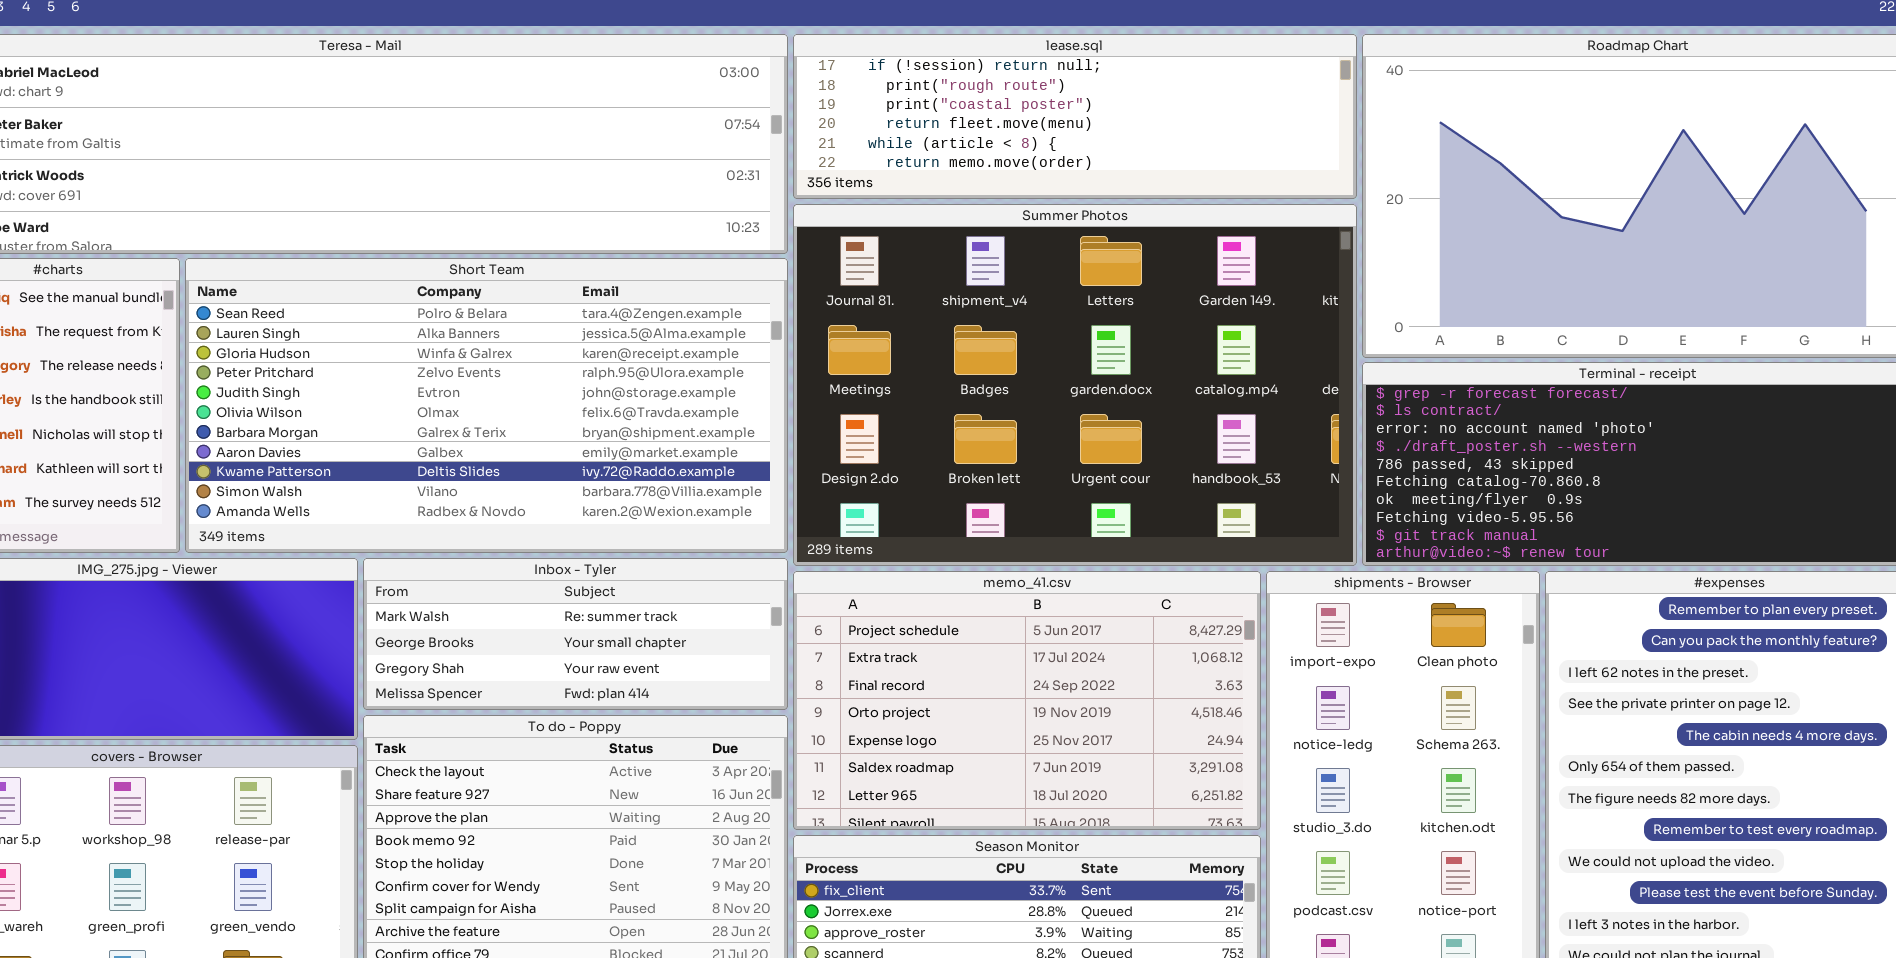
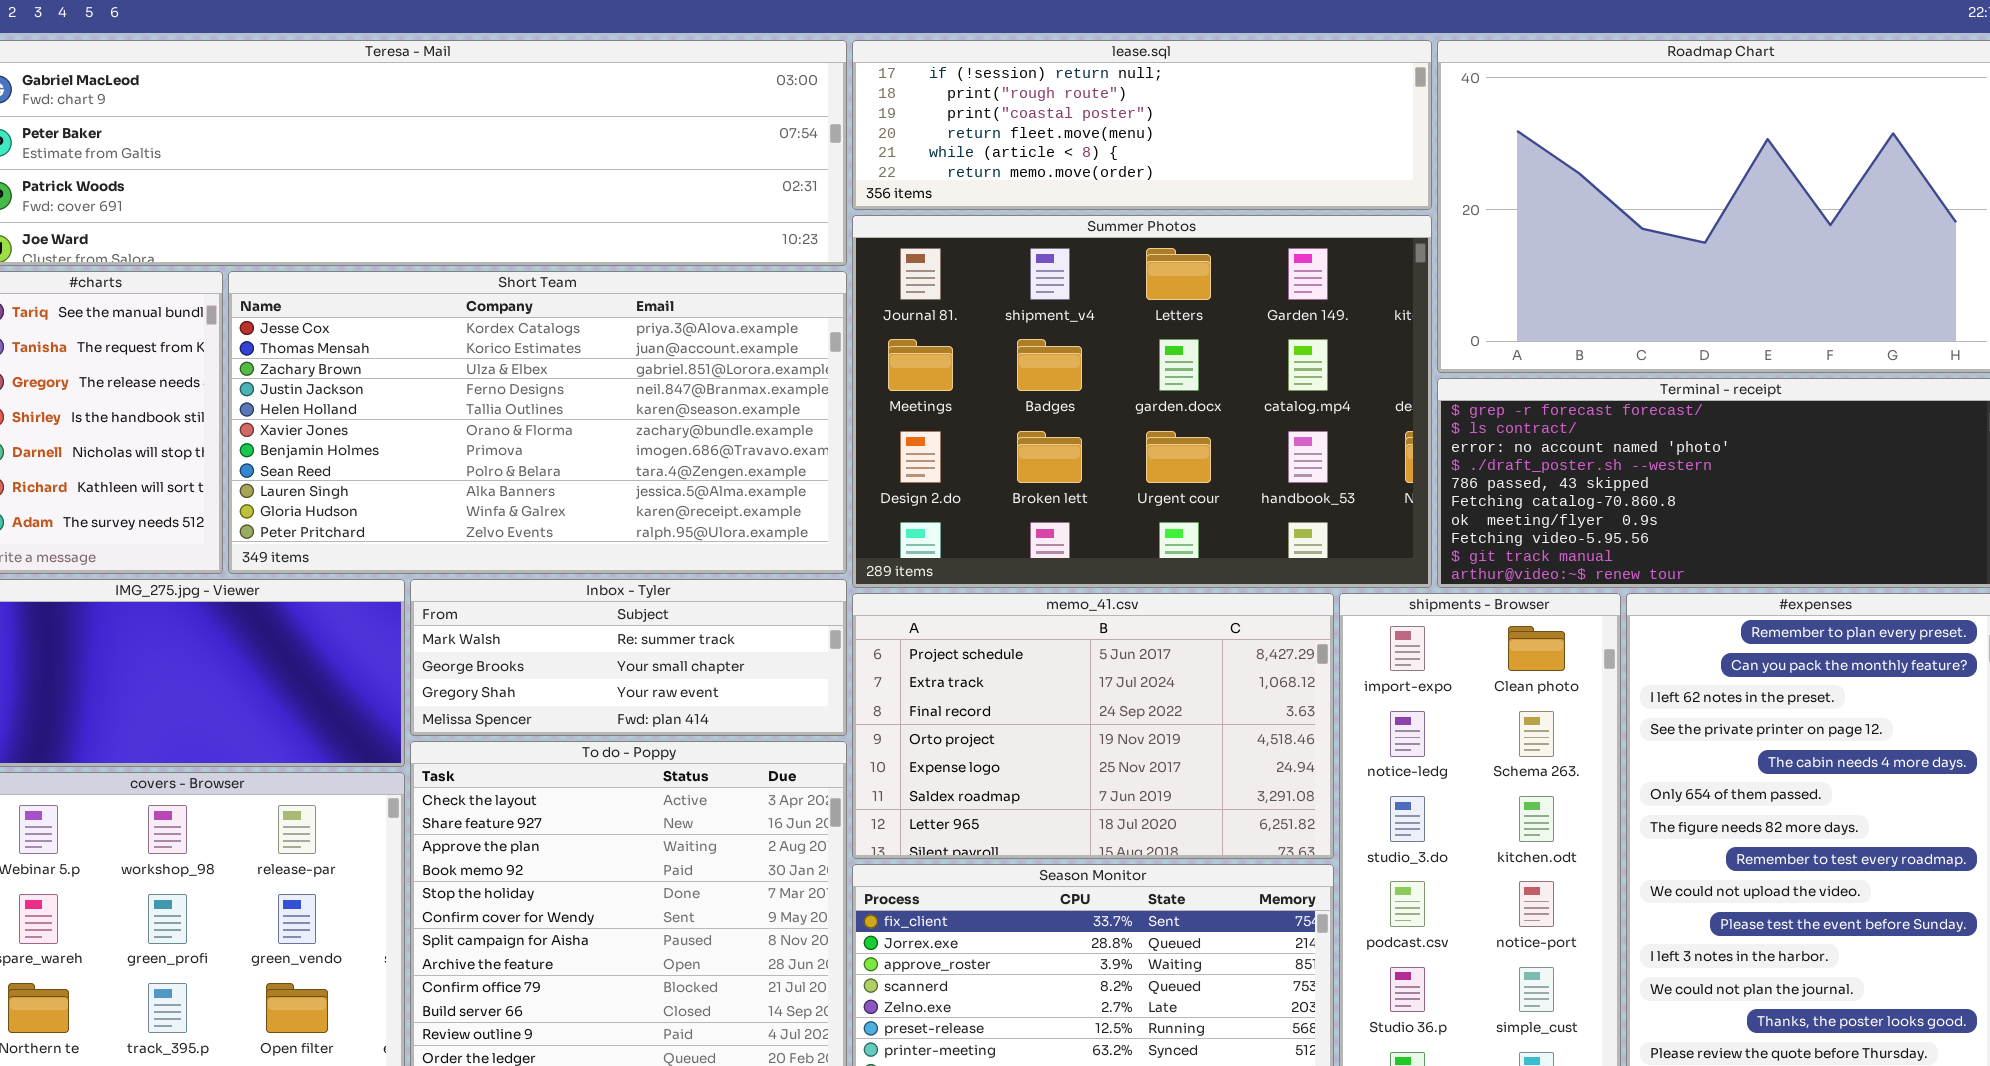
Short Team: [185,258,788,553] -> [228,271,847,574], scrolled up 7 rows

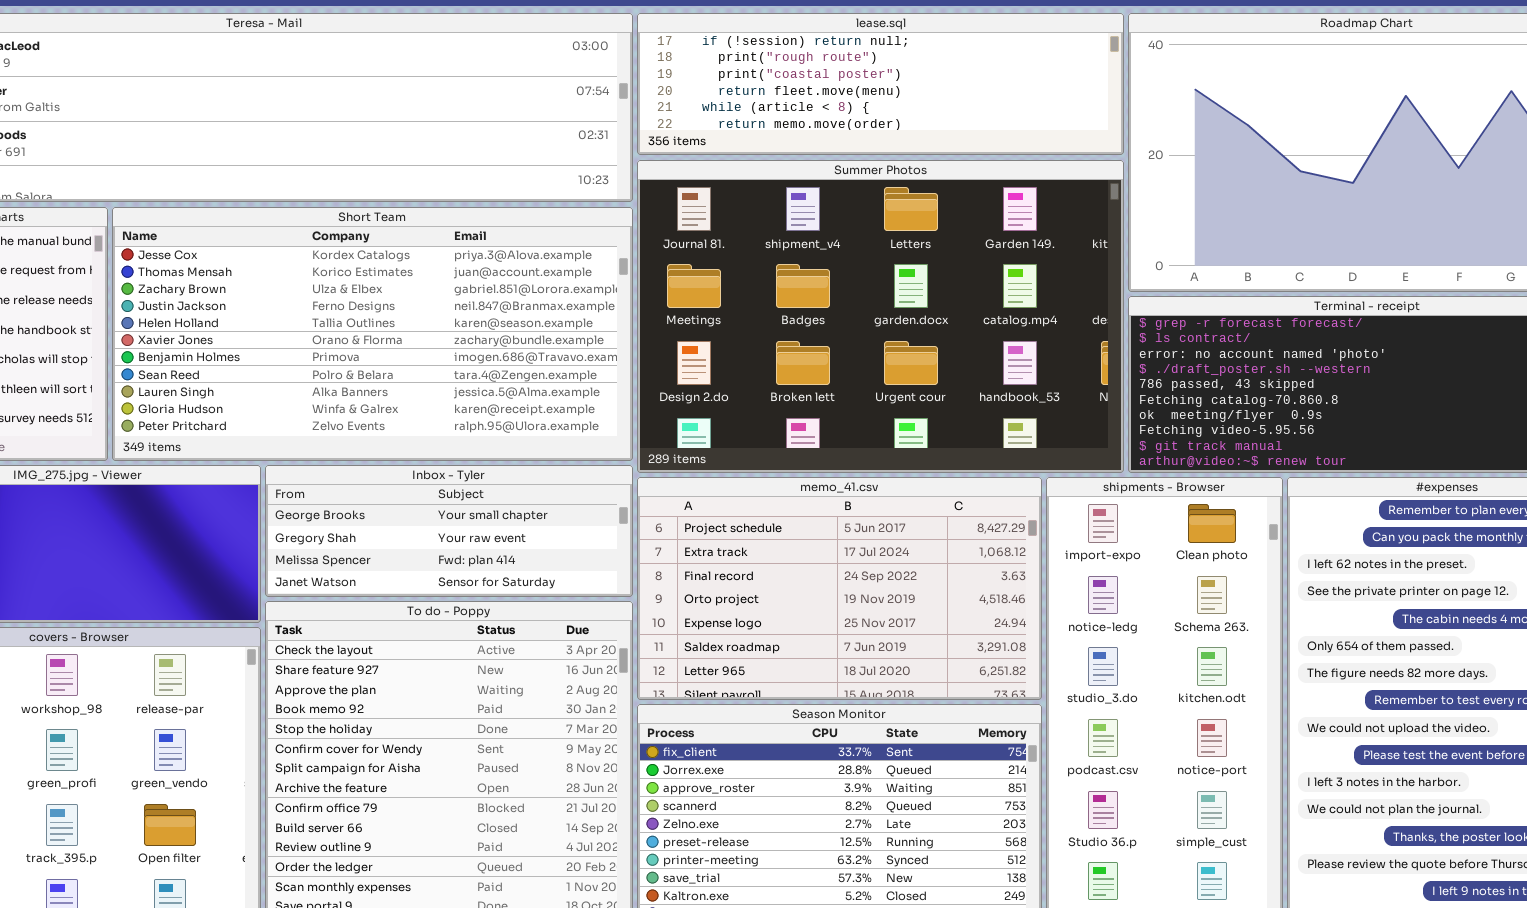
Inbox - Tyler: [410,579,847,736] -> [265,465,633,597], scrolled down 1 row

